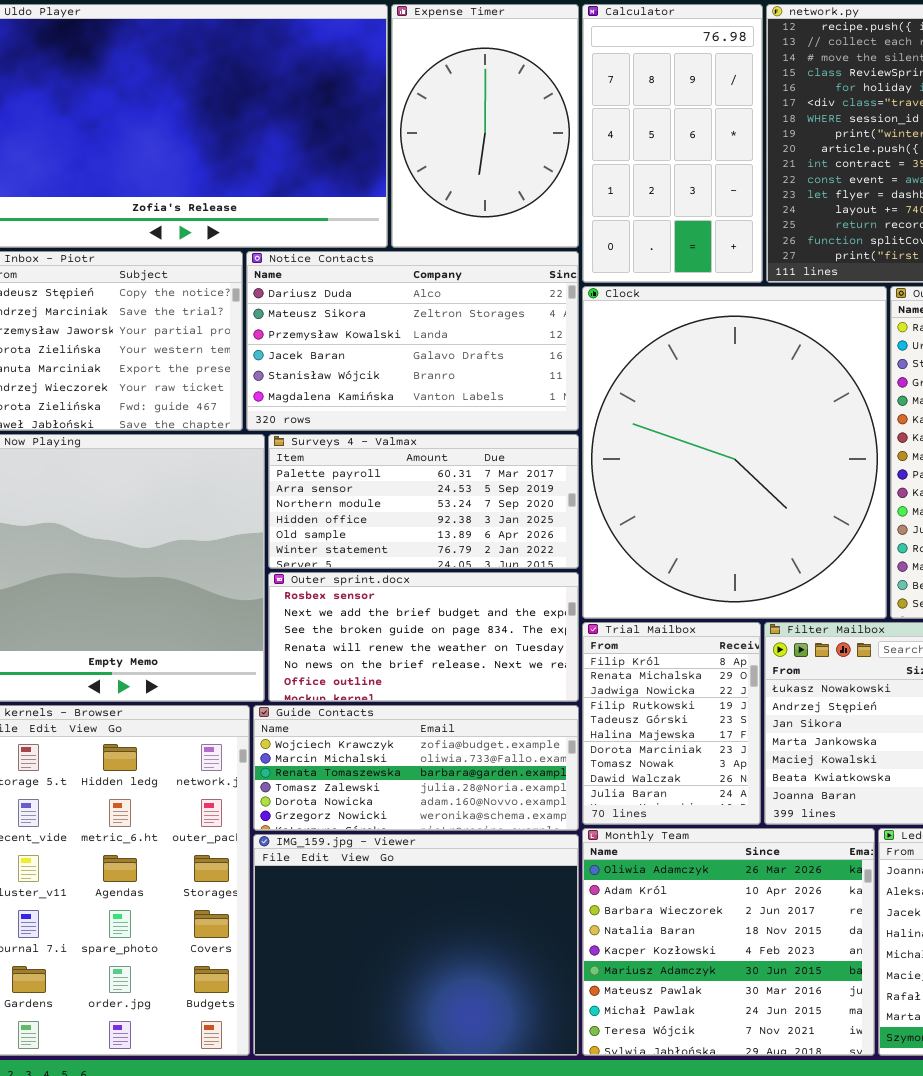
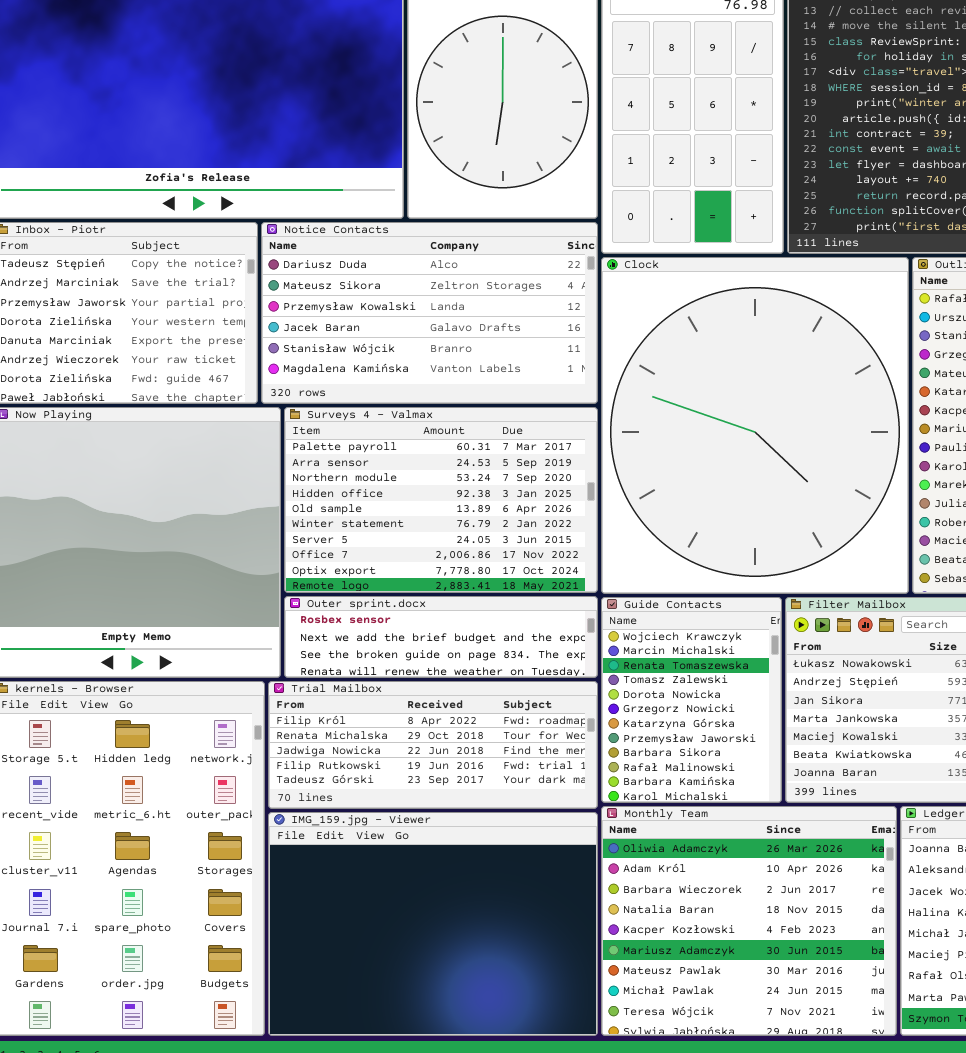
Surveys 4 - Valmax: [268,434,579,569] -> [284,407,598,593], resized
Outer sprint.docx: [268,572,579,702] -> [284,596,598,678], resized
Trial Mailbox: [582,622,761,825] -> [268,681,598,809], moved, resized
Guide Contacts: [253,705,579,831] -> [601,597,782,803], moved, resized

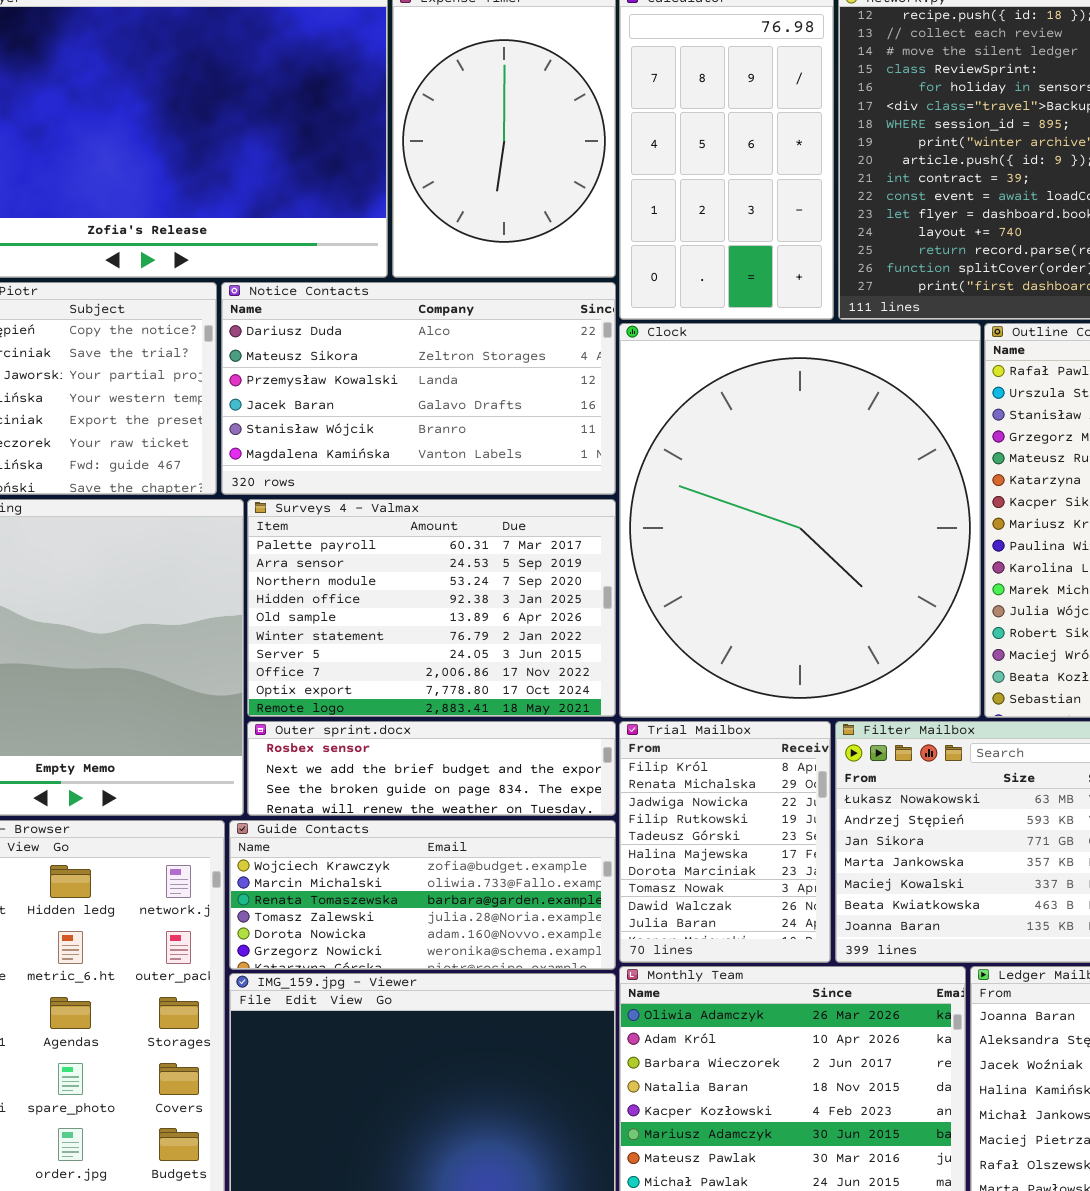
Guide Contacts: [601,597,782,803] -> [229,820,616,970], moved, resized
Trial Mailbox: [268,681,598,809] -> [619,721,831,963], moved, resized

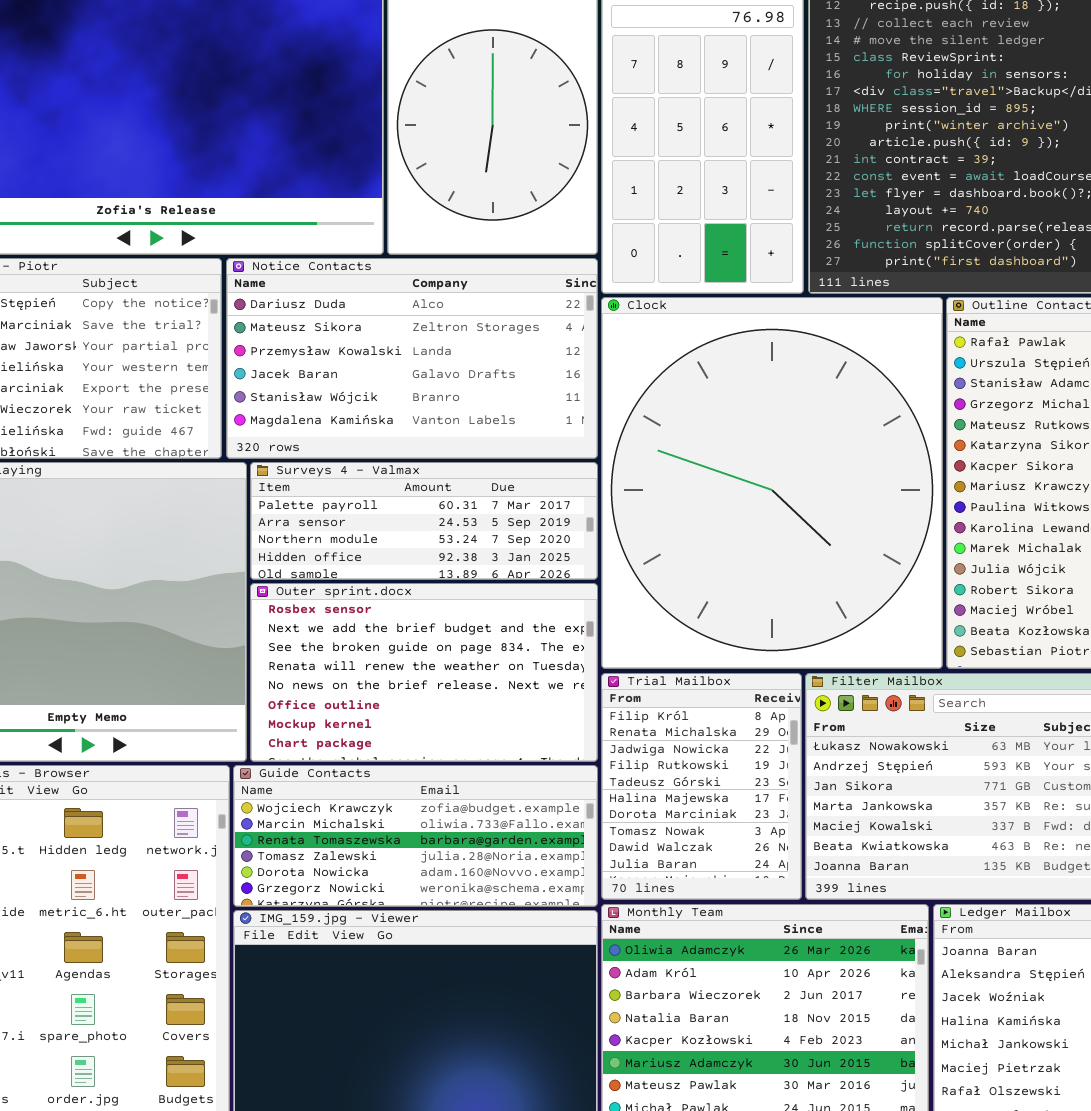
Surveys 4 - Valmax: [247,499,616,717] -> [250,462,598,580], resized
Outer sprint.docx: [247,721,616,816] -> [250,583,598,762], resized

